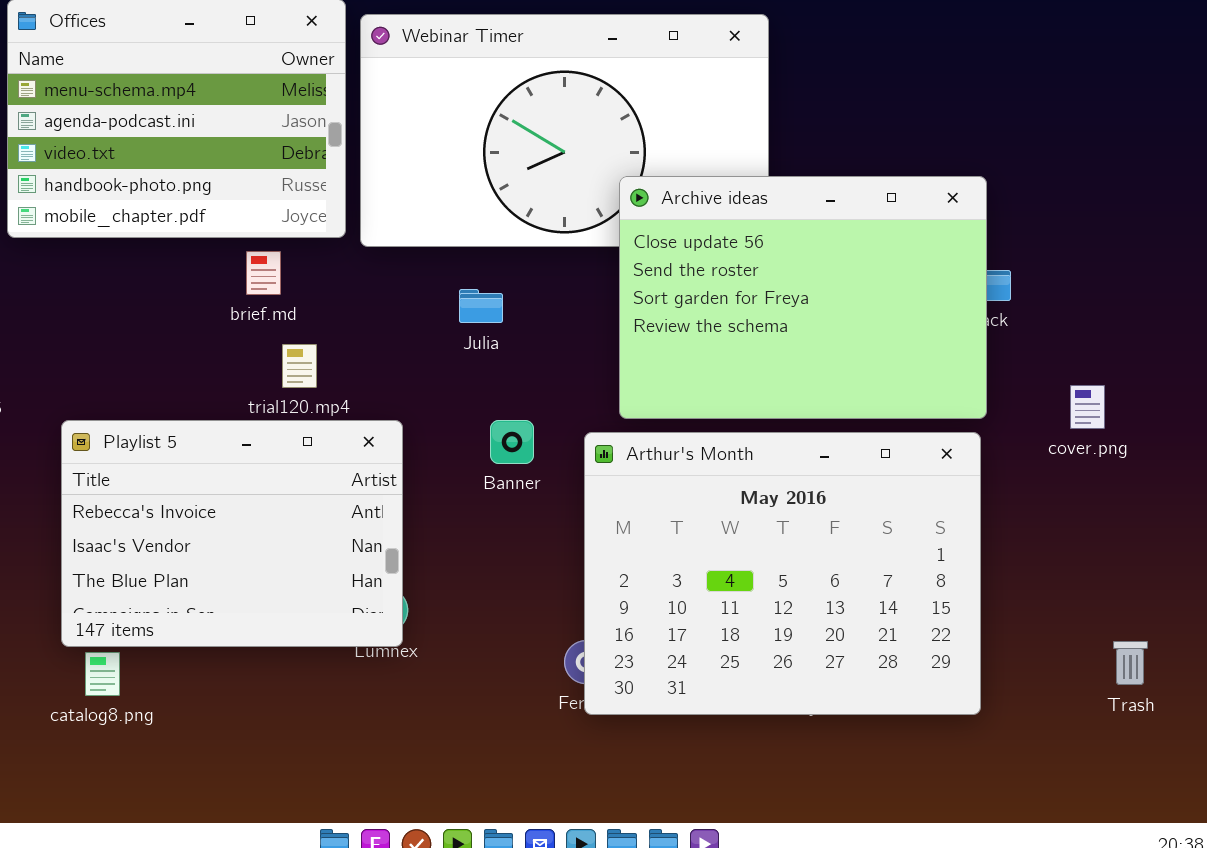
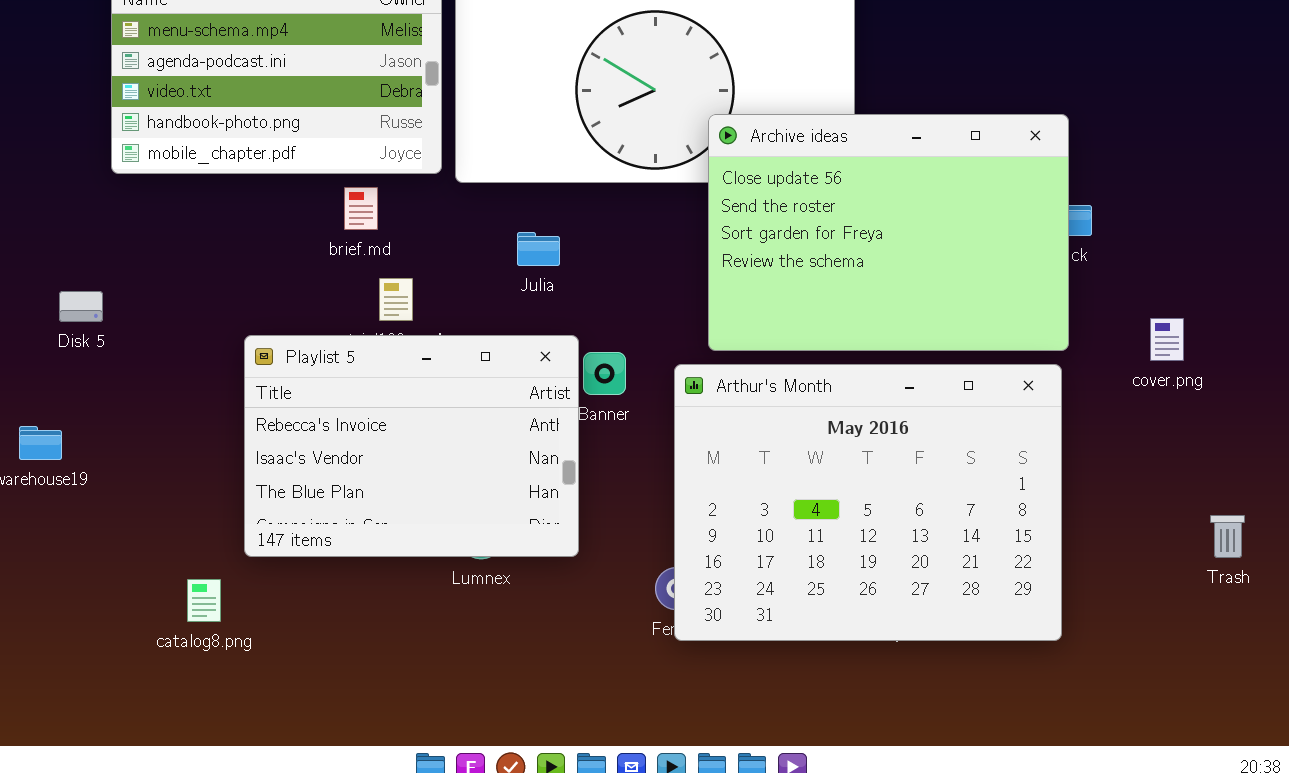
Julia: [459,289,503,323] -> [517,232,560,266], moved
Playlist 5: [61,420,403,647] -> [244,335,579,557], moved
Trash: [1113,641,1148,685] -> [1210,515,1245,558], moved

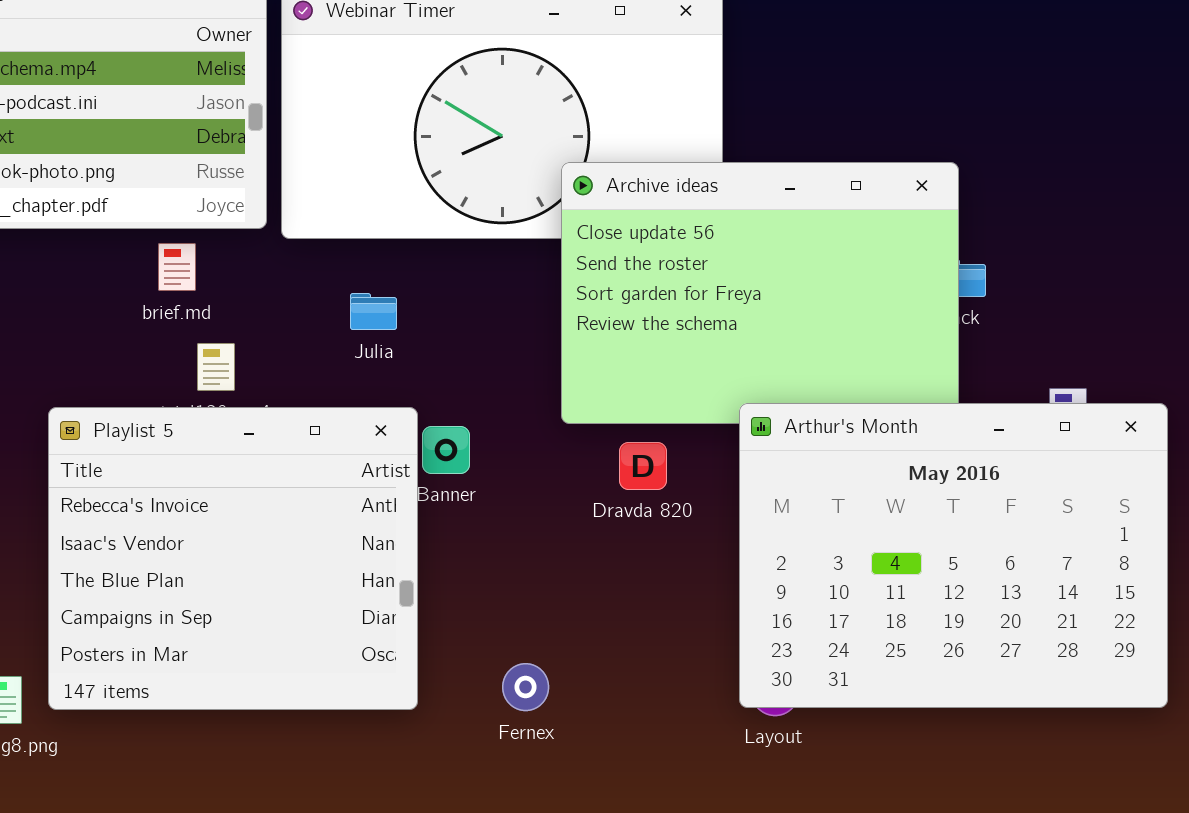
Playlist 5: [244,335,579,557] -> [48,407,418,710], resized
Arthur's Month: [674,364,1062,641] -> [739,403,1168,708], moved

